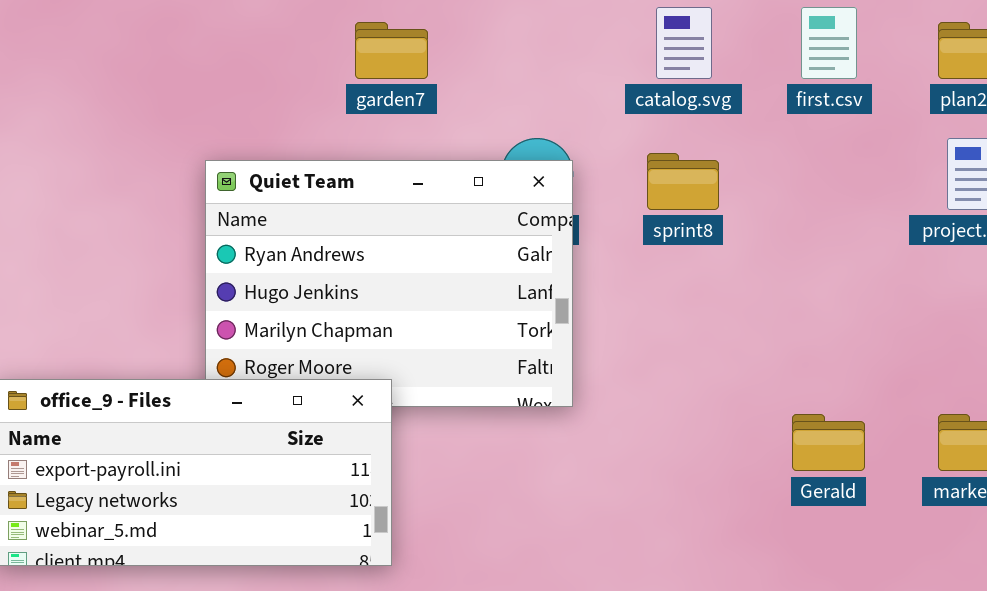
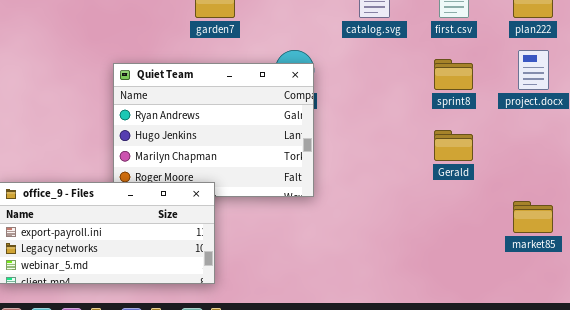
sprint8: [647,153,719,210] -> [434,59,473,90], moved
Gerald: [792,414,865,471] -> [434,130,473,161], moved

